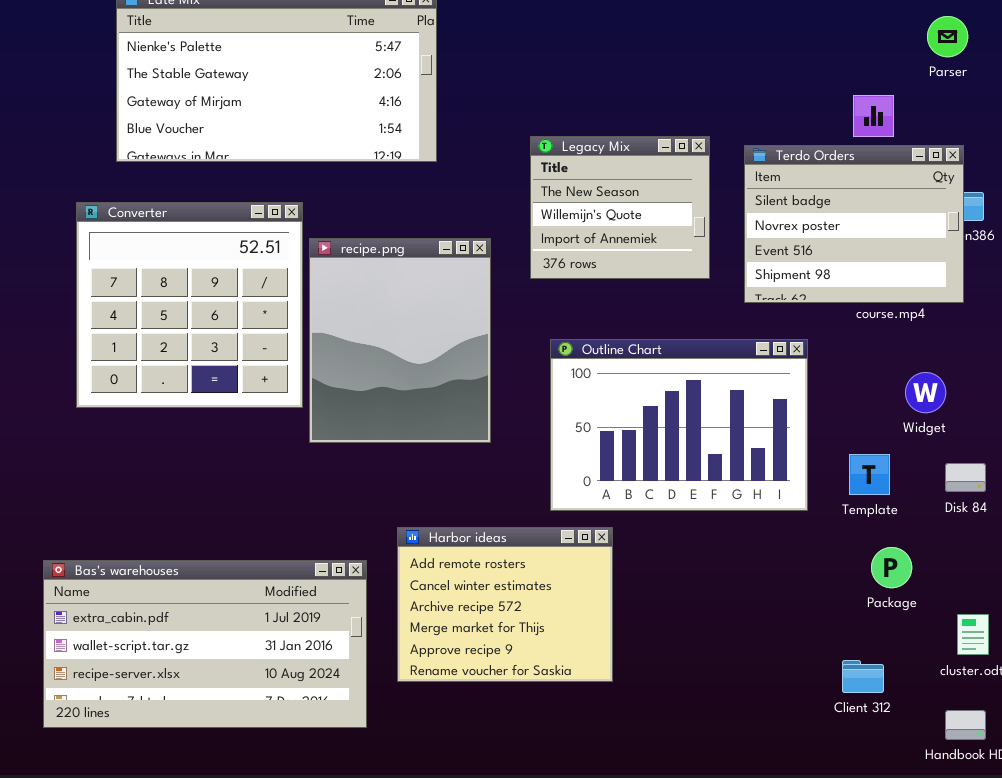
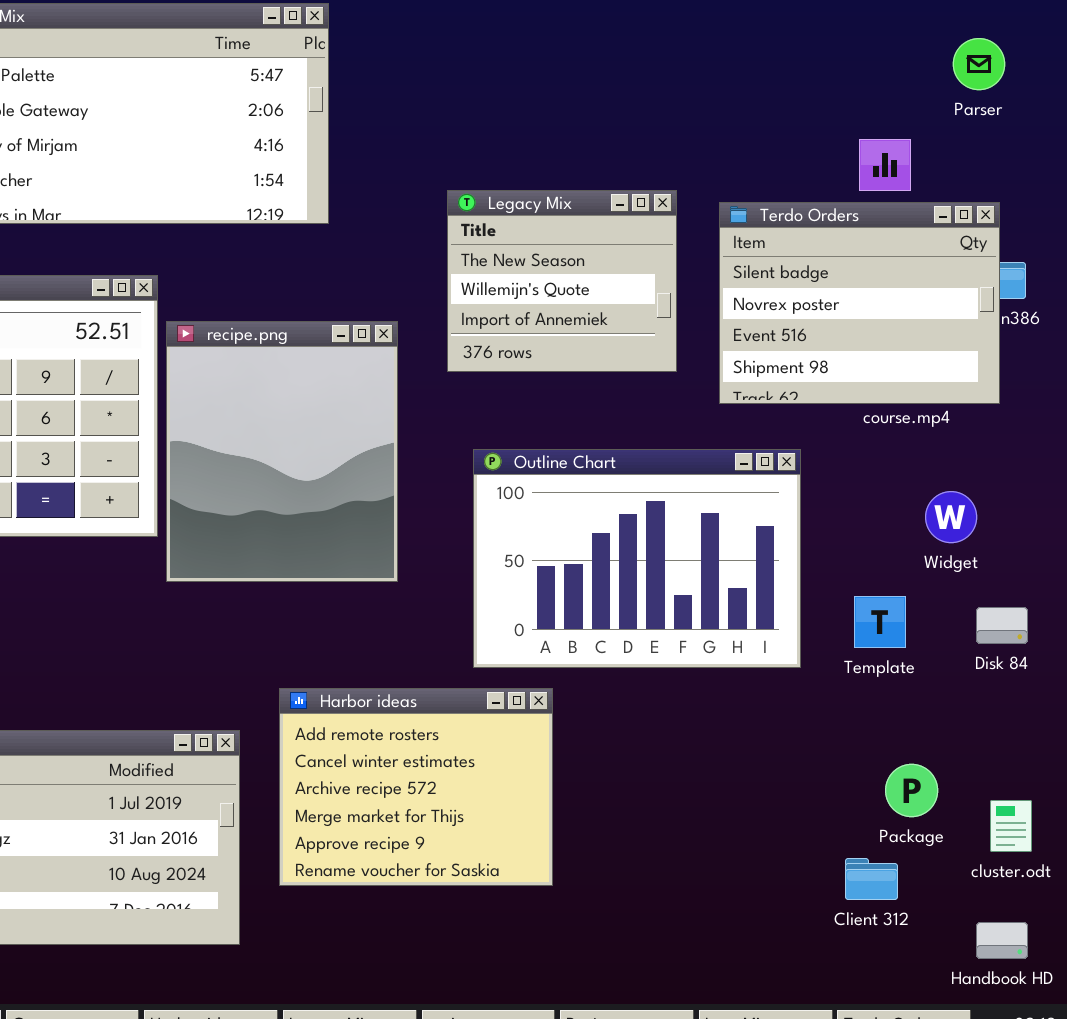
Package: [871,547,912,588] -> [885,764,938,817], moved

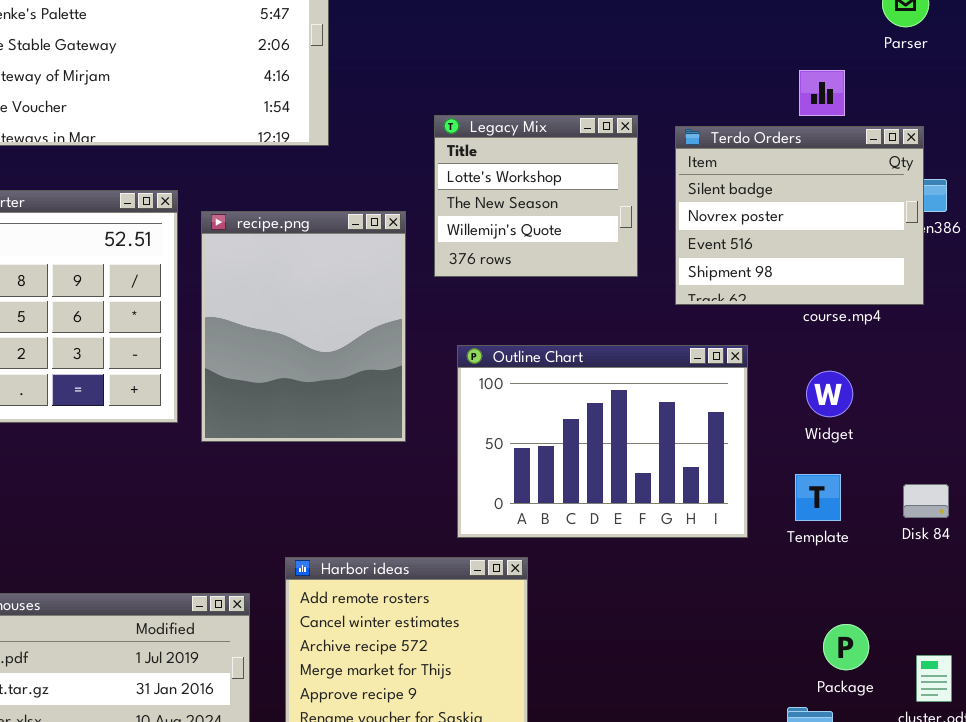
Legacy Mix: [447,190,677,372] -> [434,115,638,277], scrolled up 1 row
recipe.png: [166,321,398,582] -> [201,211,406,442], moved
Widget: [925,491,977,543] -> [806,371,853,417], moved

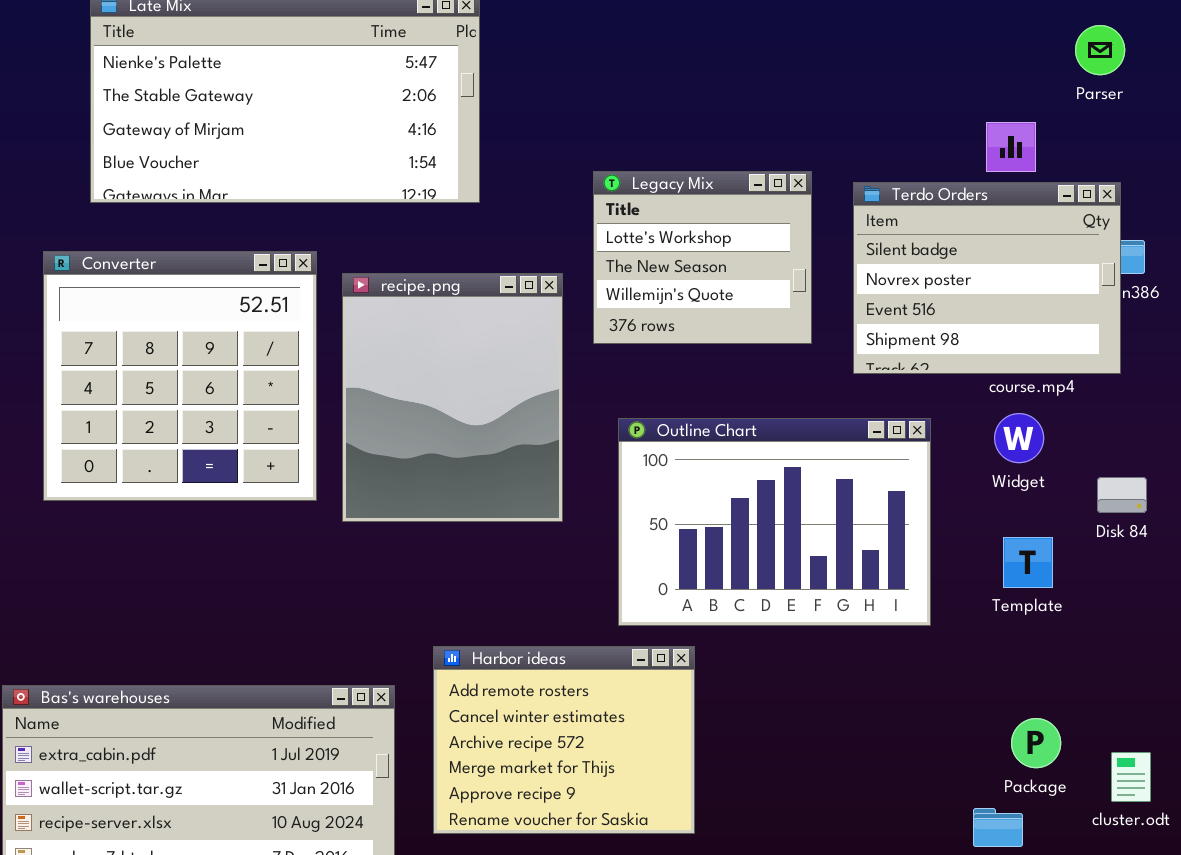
Widget: [806,371,853,417] -> [994,413,1044,463], moved
Template: [795,474,841,521] -> [1003,537,1053,588], moved
Disk 84: [903,484,949,518] -> [1097,477,1147,513], moved

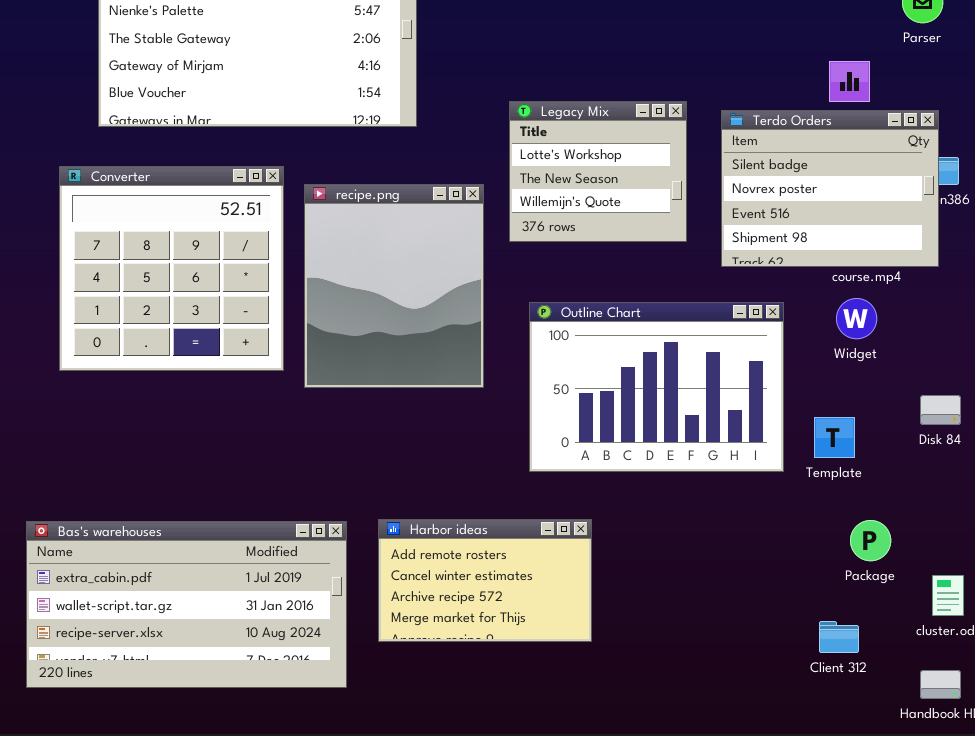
Disk 84: [1097,477,1147,513] -> [920,395,961,425], moved
Template: [1003,537,1053,588] -> [814,417,855,458], moved
Harbor ideas: [433,646,695,834] -> [378,519,592,642], resized
Package: [1011,718,1061,768] -> [850,520,891,561], moved

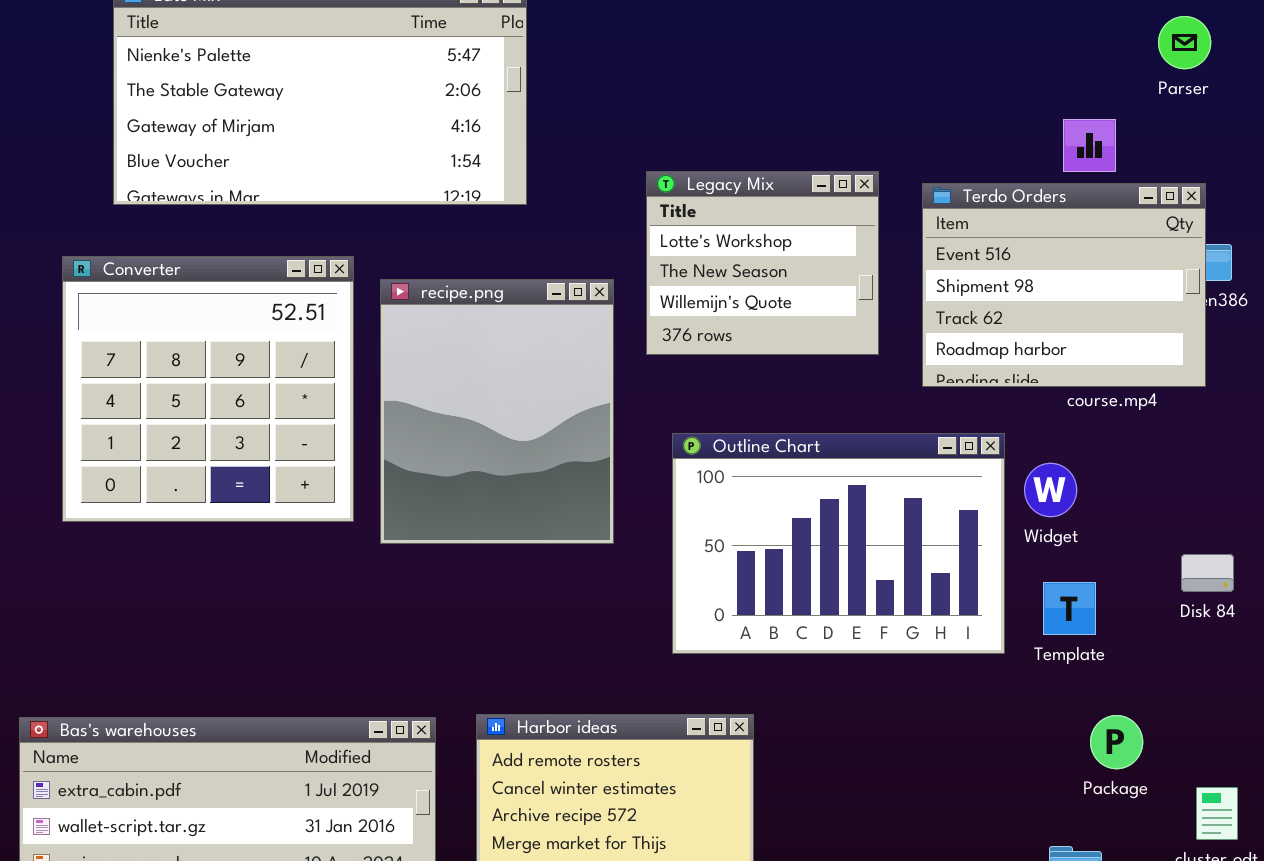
Terdo Orders: [721,110,939,267] -> [922,183,1206,387], scrolled down 2 rows
Widget: [836,298,877,339] -> [1024,463,1077,517], moved

